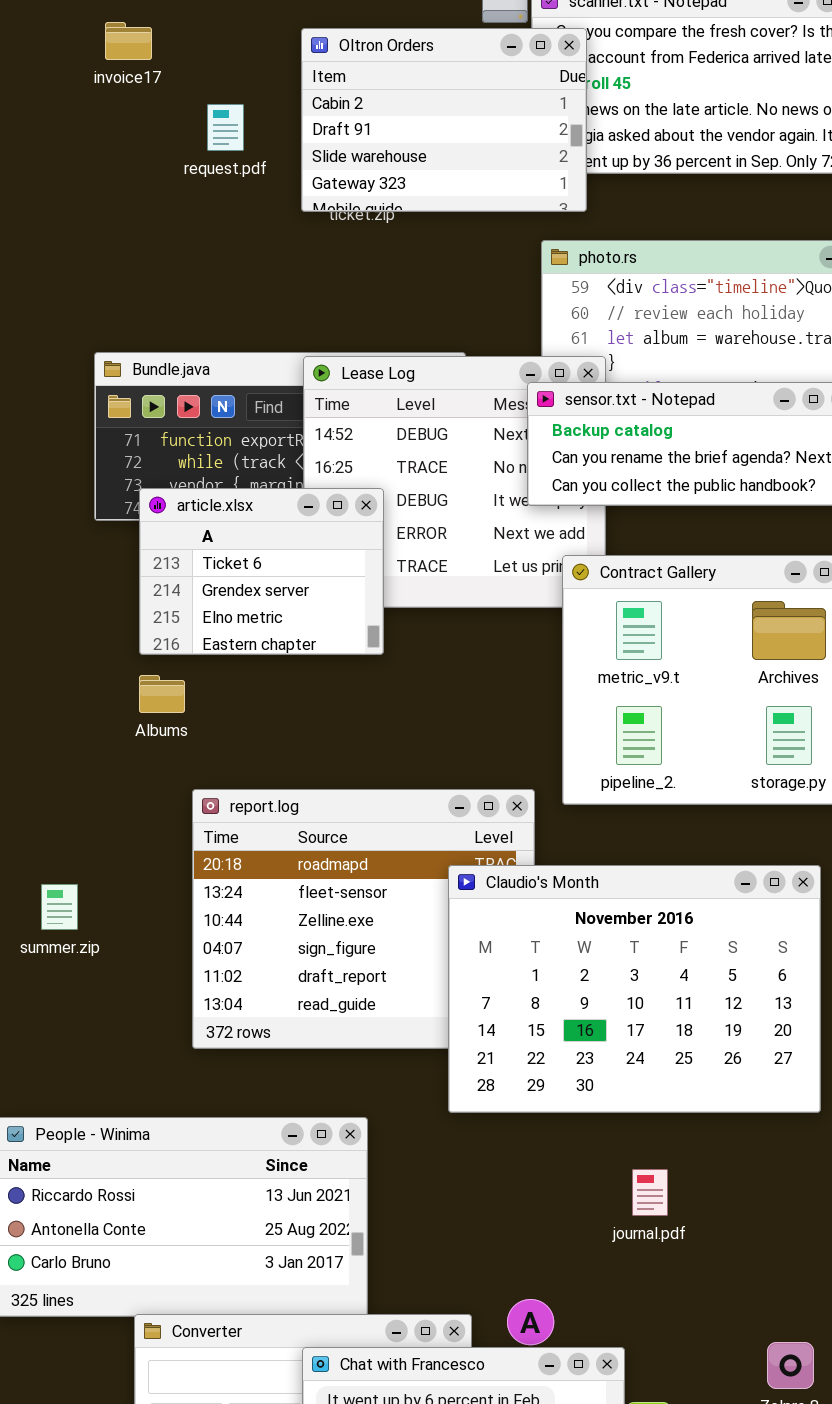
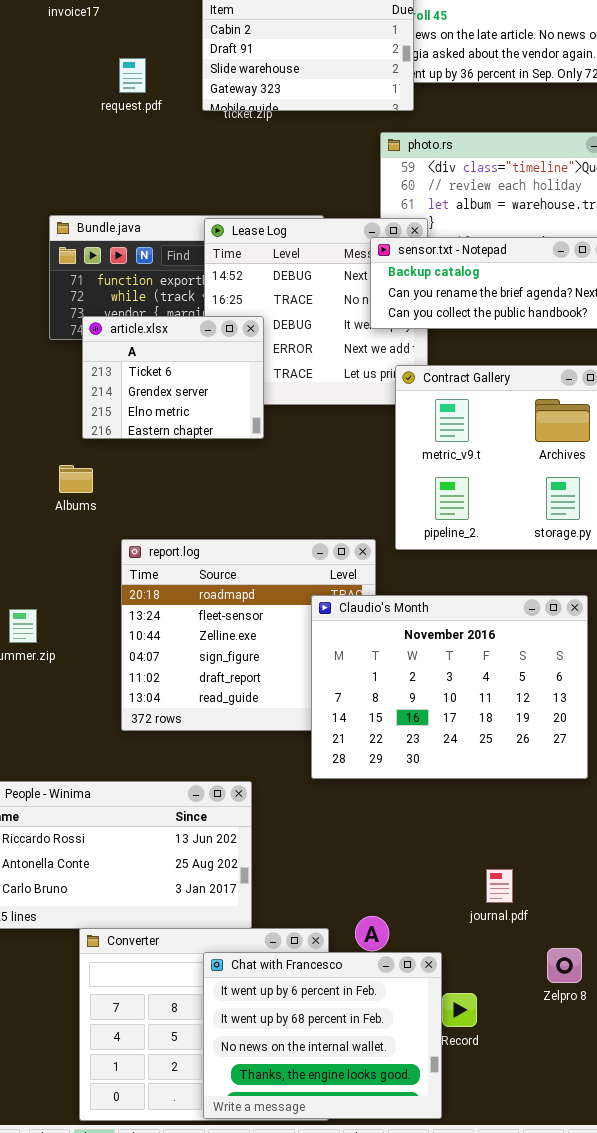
request.pdf: [207,104,244,151] -> [119,58,146,93], moved
Albums: [139,675,185,713] -> [59,465,93,493], moved
journal.pdf: [632,1169,668,1216] -> [486,869,513,903], moved

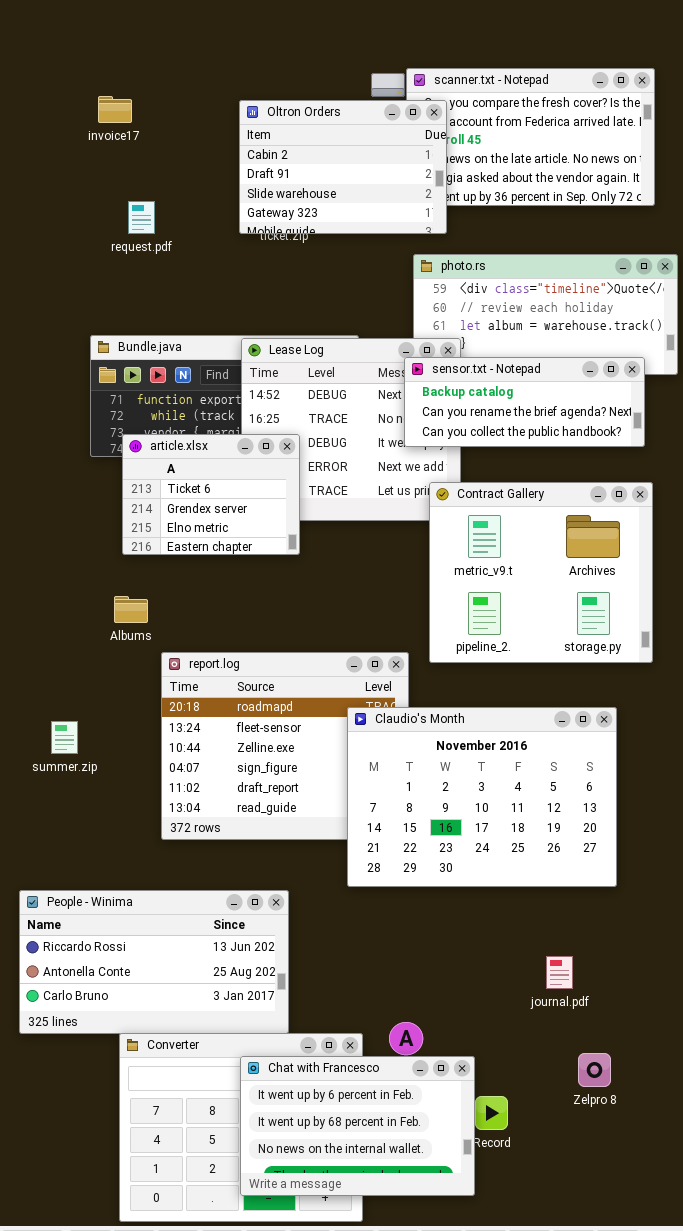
request.pdf: [119,58,146,93] -> [128,201,155,234], moved
Albums: [59,465,93,493] -> [114,596,148,623], moved
journal.pdf: [486,869,513,903] -> [546,956,573,989], moved
Chat with Francesco: [203,952,442,1119] -> [240,1056,475,1196], resized

